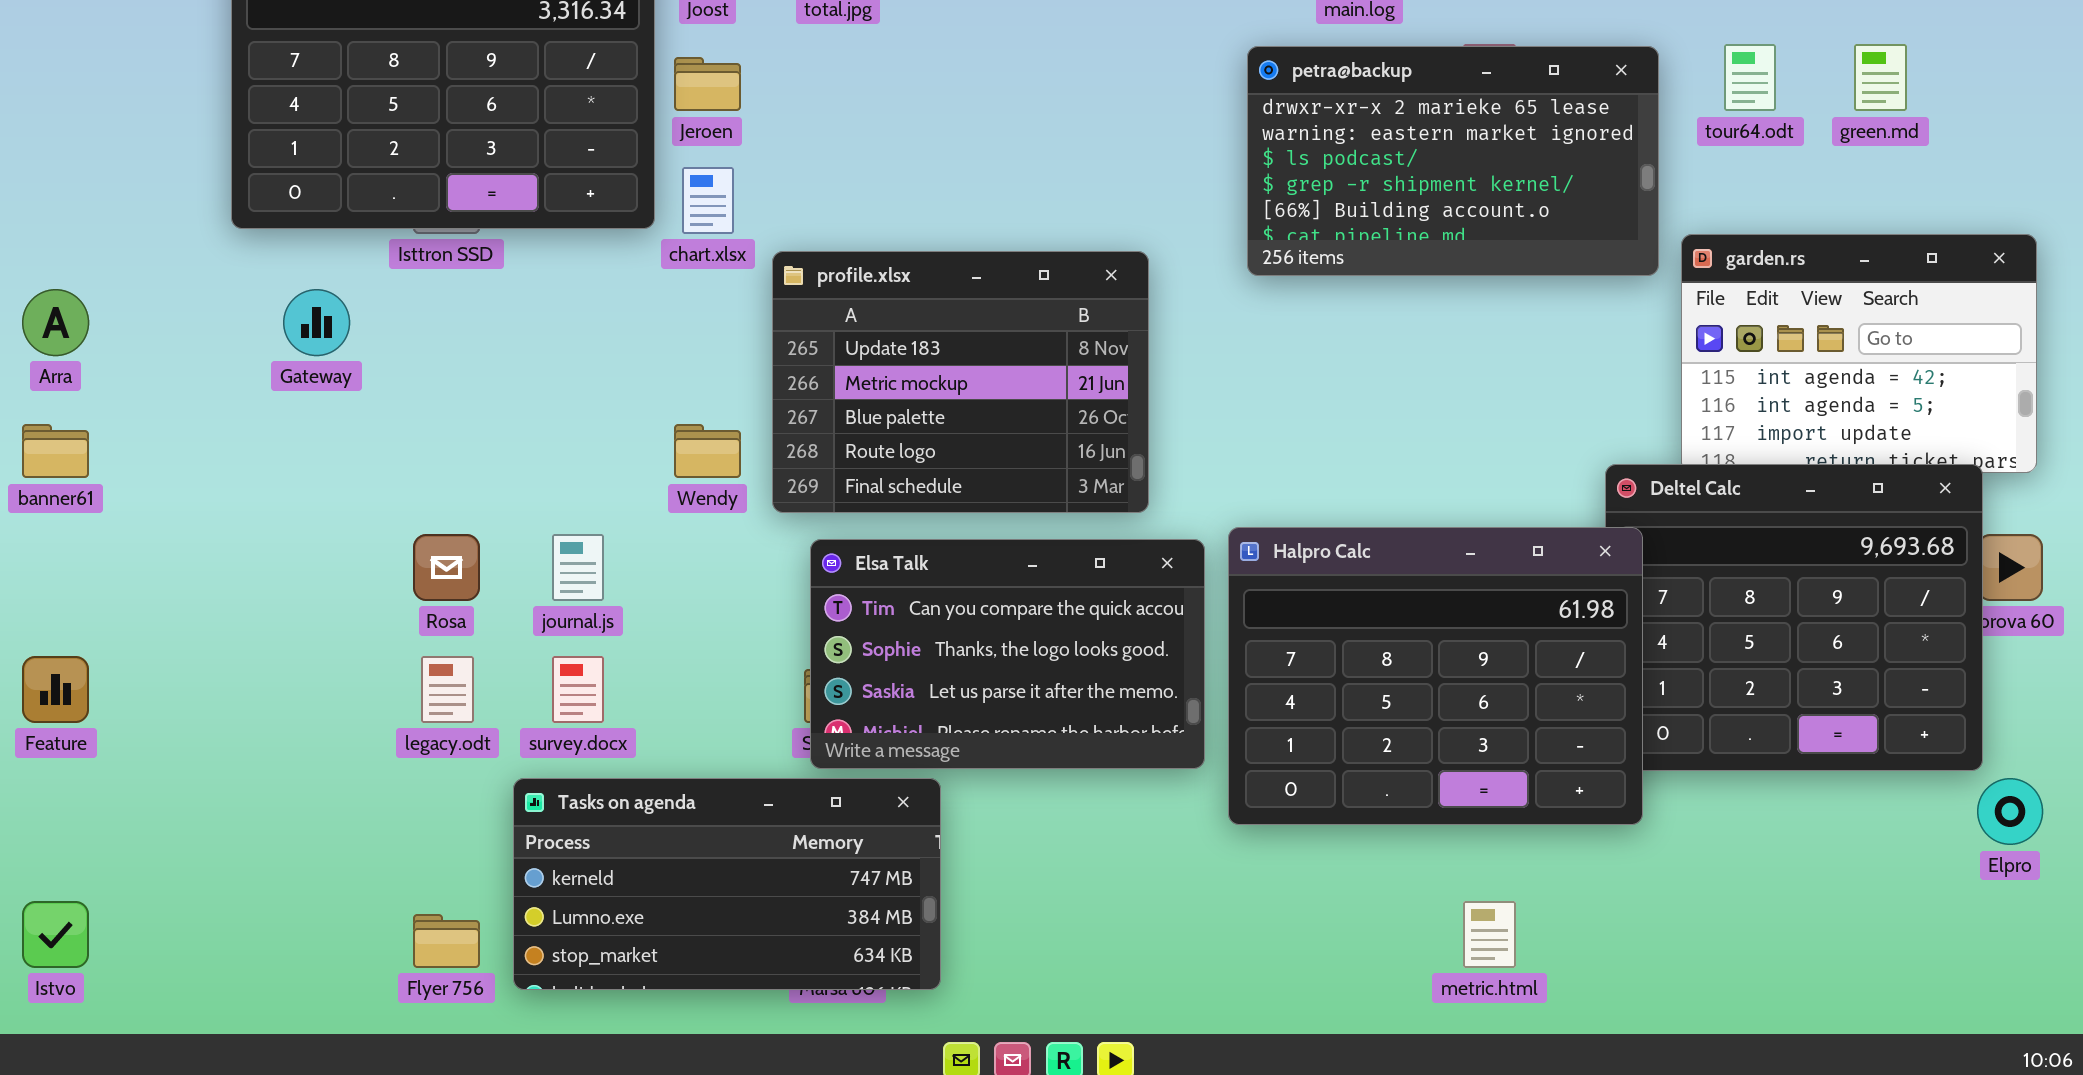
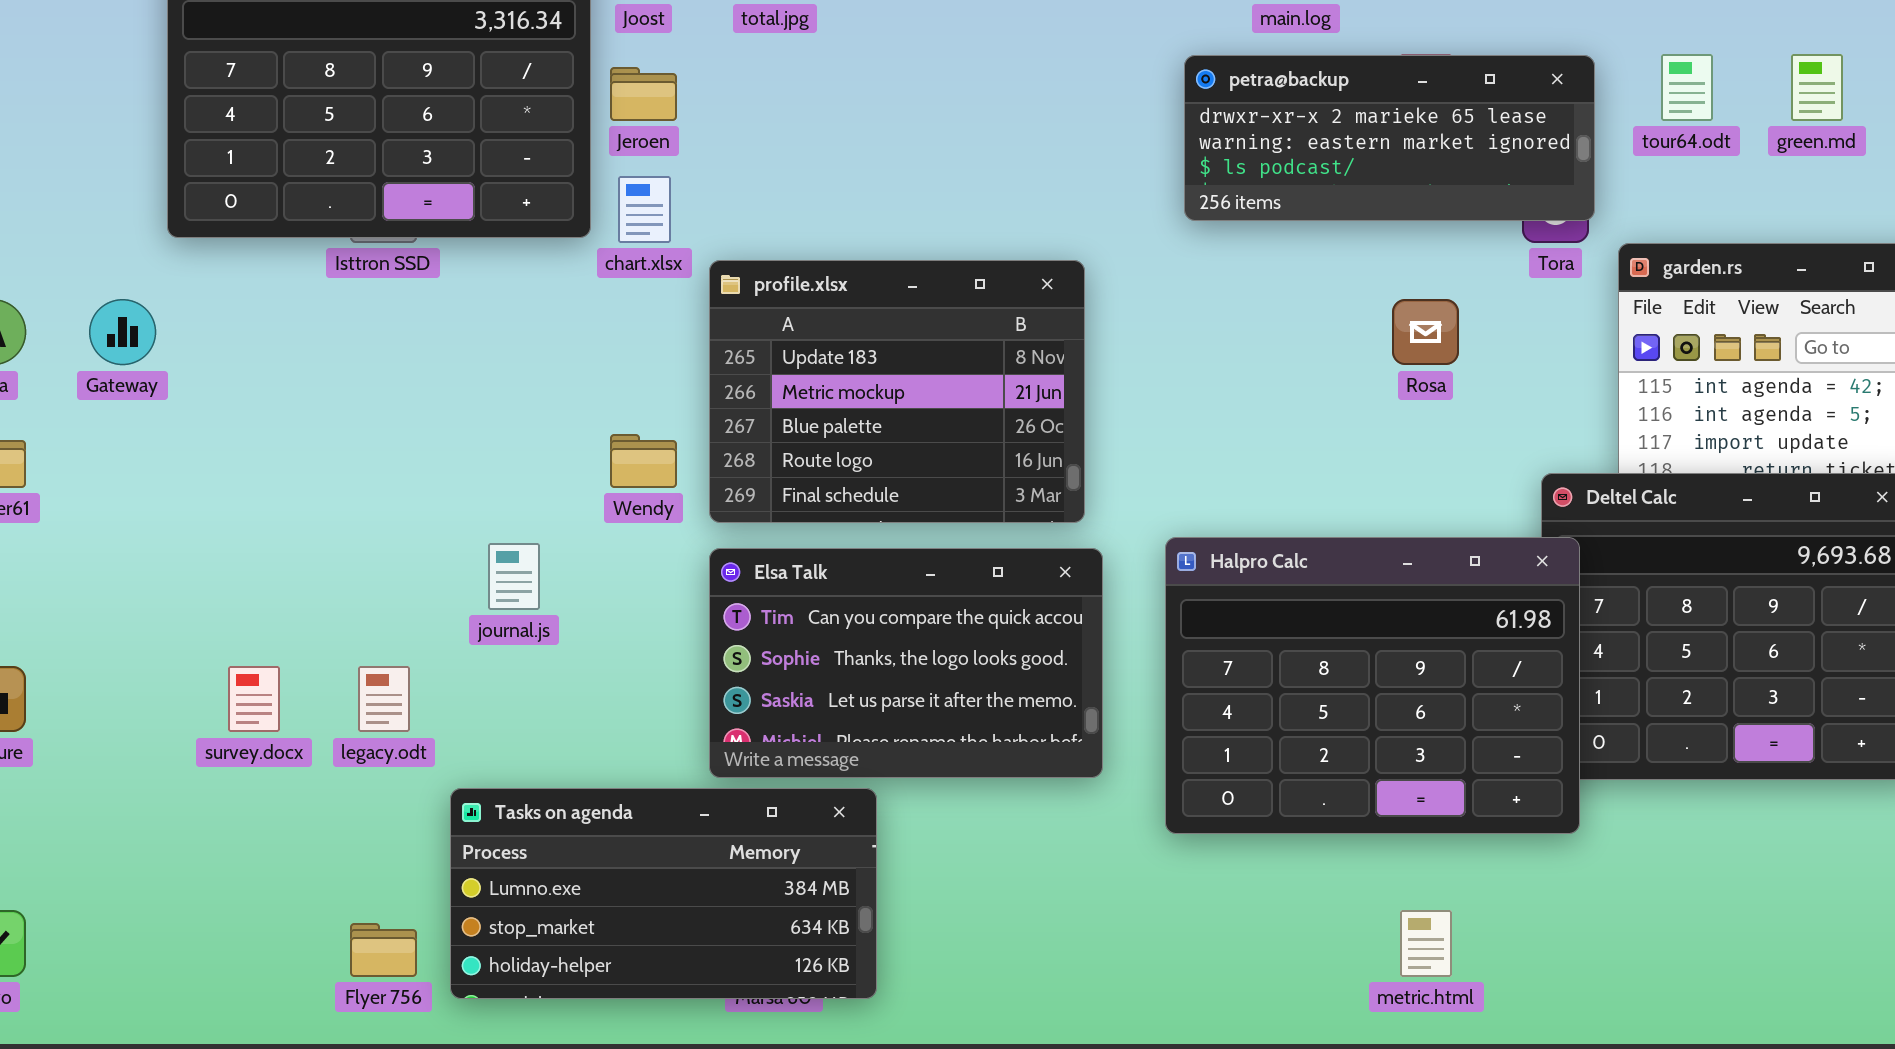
petra@backup: [1247,46,1659,276] -> [1184,55,1595,221], resized
Gateway: [283,289,350,356] -> [89,299,156,365], moved
Rosa: [413,534,480,601] -> [1392,299,1459,365], moved
Elsa Talk: [810,539,1205,769] -> [709,548,1103,778], moved
survey.docx: [552,656,604,723] -> [228,666,280,732], moved
Tasks on agenda: [513,778,941,990] -> [450,788,877,999], scrolled down 1 row

